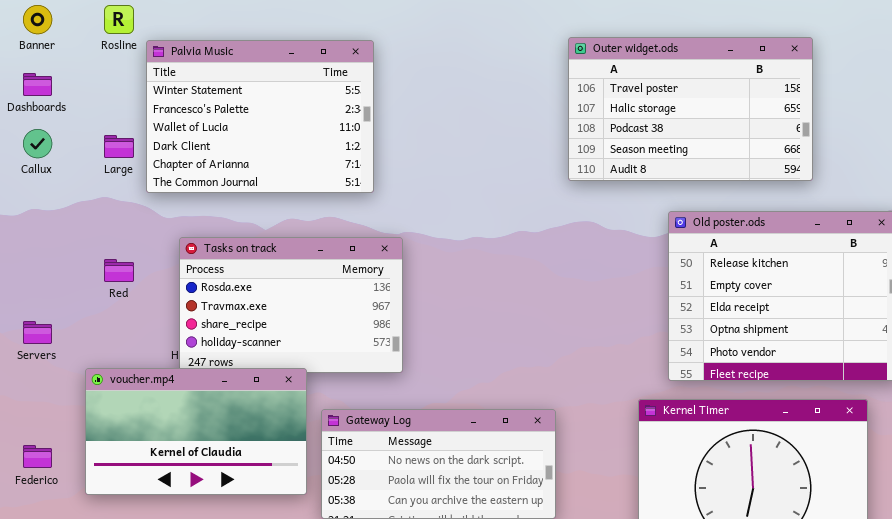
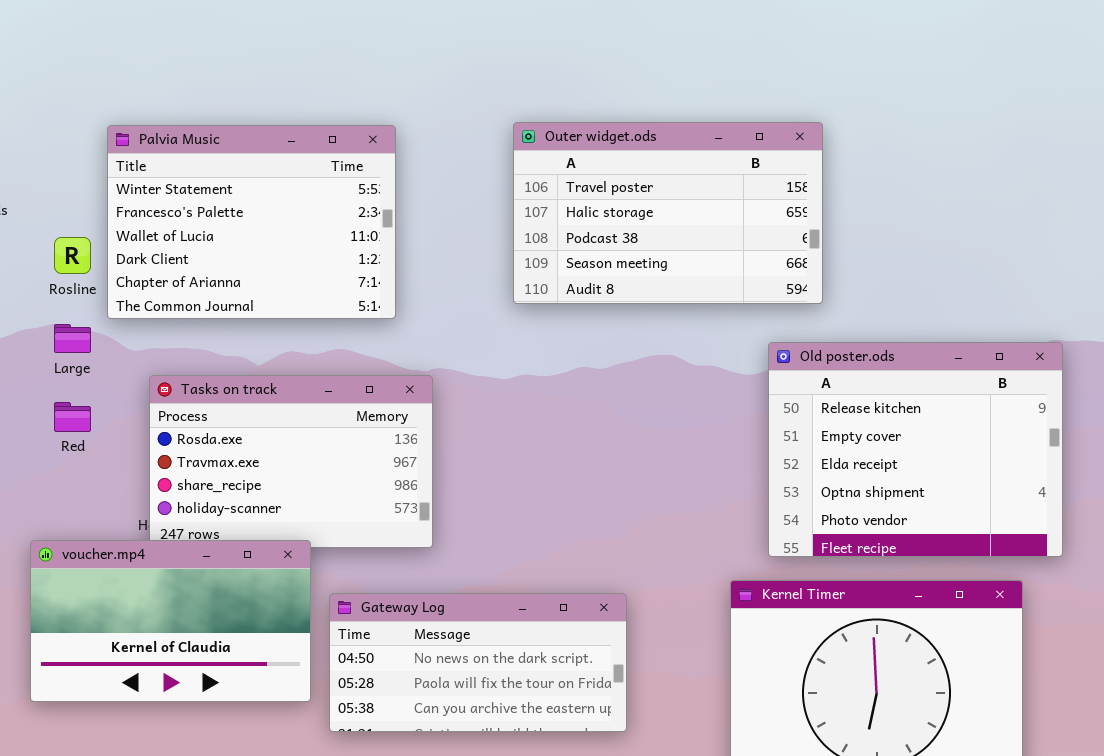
Rosline: [104,5,134,34] -> [54,237,91,274], moved
Outer widget.ods: [568,37,813,181] -> [513,122,823,304], moved
Large: [104,135,134,158] -> [54,324,91,353], moved

